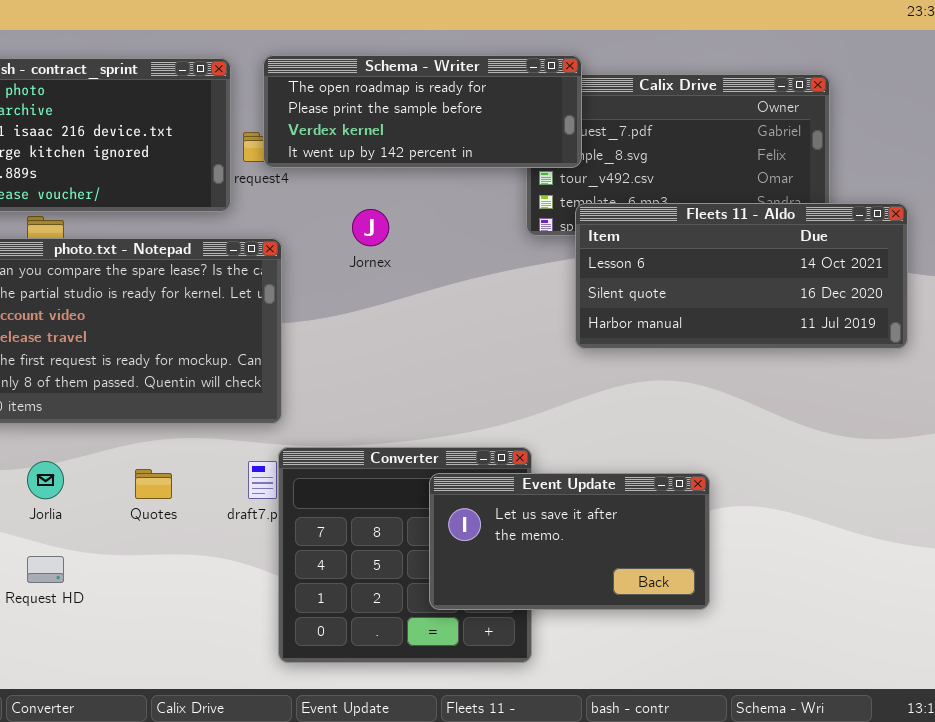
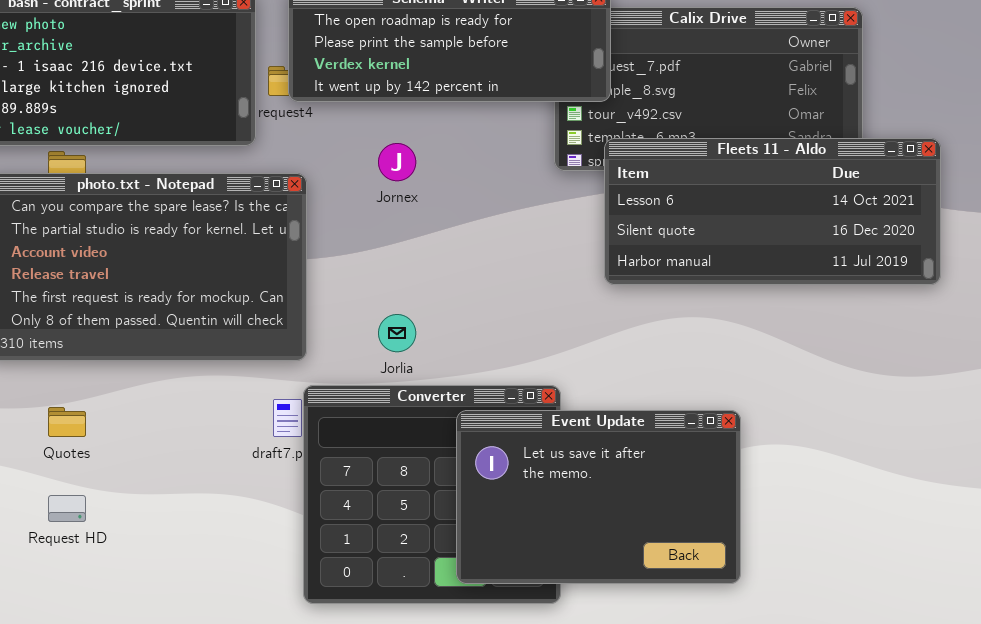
Jorlia: [27,461,64,499] -> [378,314,416,352], moved
Quotes: [135,469,172,499] -> [48,407,86,437], moved
Event Update: [429,473,710,610] -> [456,410,741,584], resized

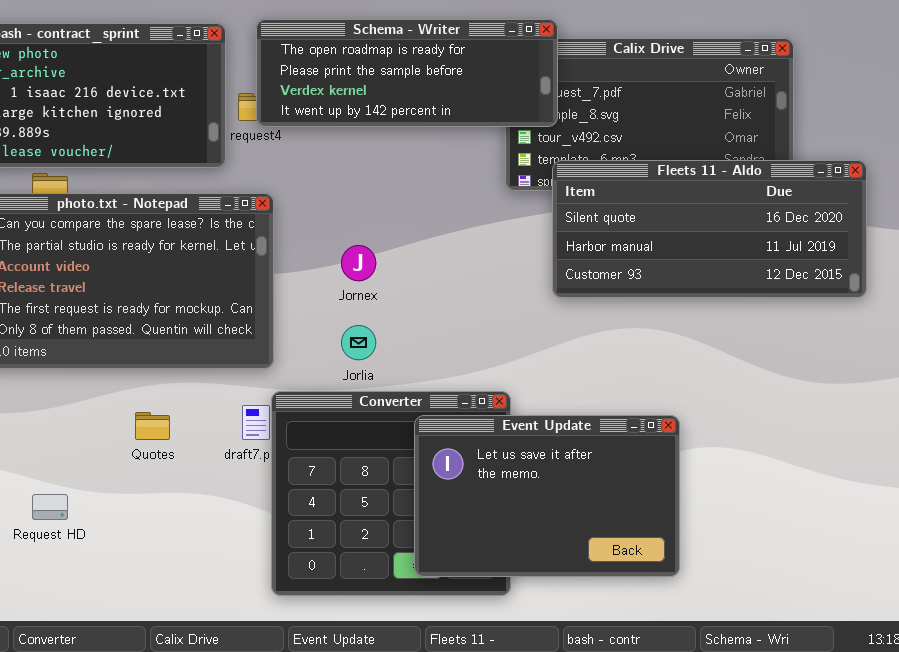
Fleets 11 - Aldo: [604,138,941,285] -> [552,160,867,298], scrolled down 1 row
Jornex: [378,143,416,181] -> [341,245,376,281], moved
Quotes: [48,407,86,437] -> [135,412,170,440], moved

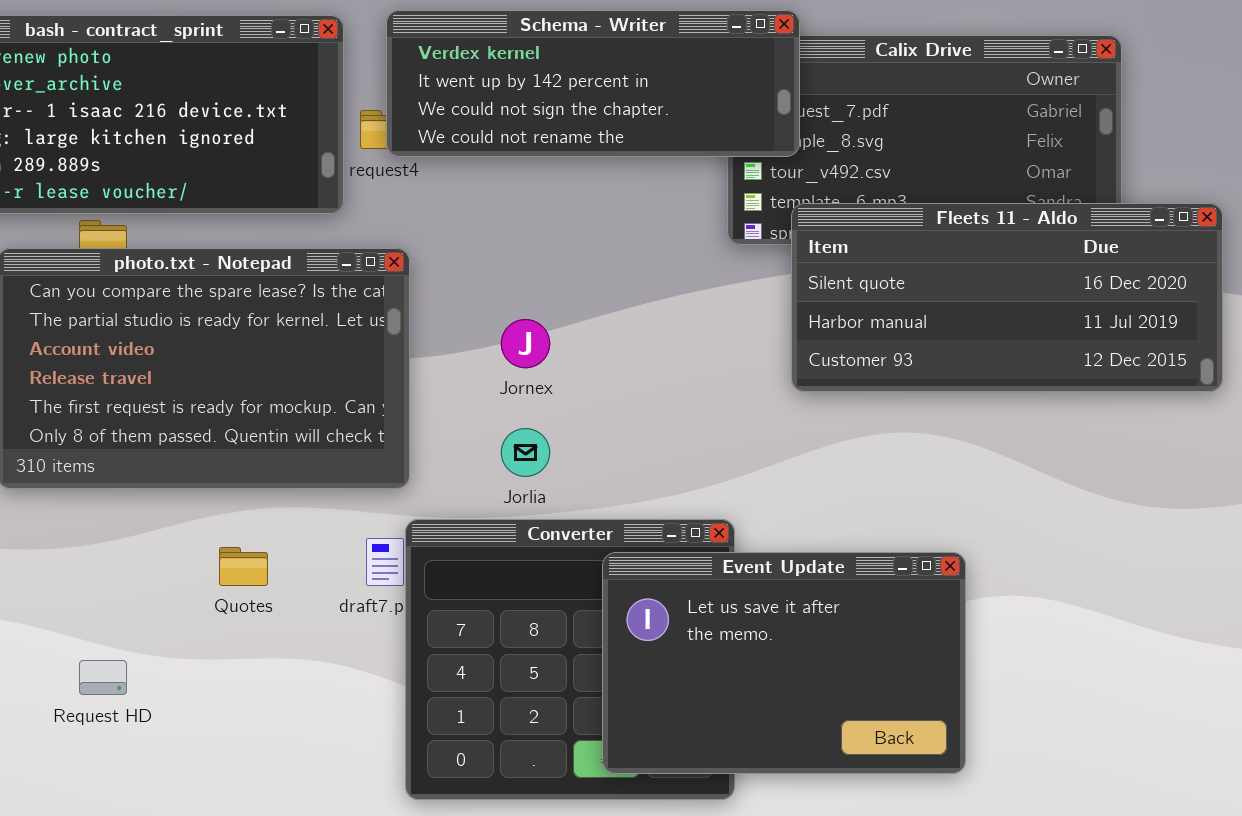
Schema - Writer: [256,19,558,127] -> [386,10,800,157], scrolled down 2 rows

